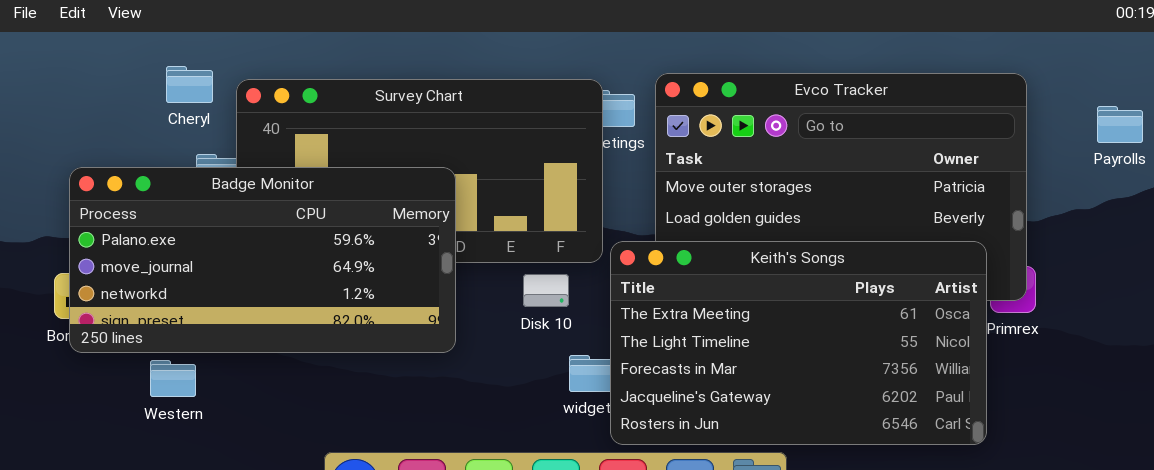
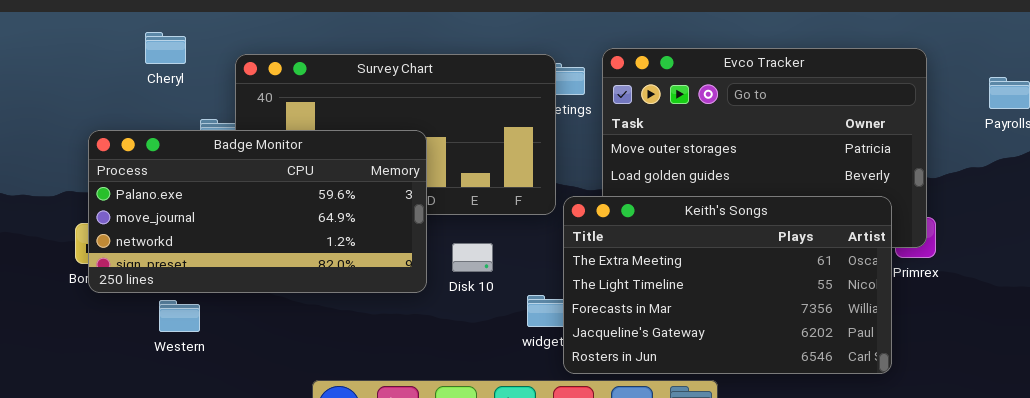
Cheryl: [166,66,213,103] -> [145,32,186,64], moved
Disk 10: [523,274,569,307] -> [452,243,493,272], moved

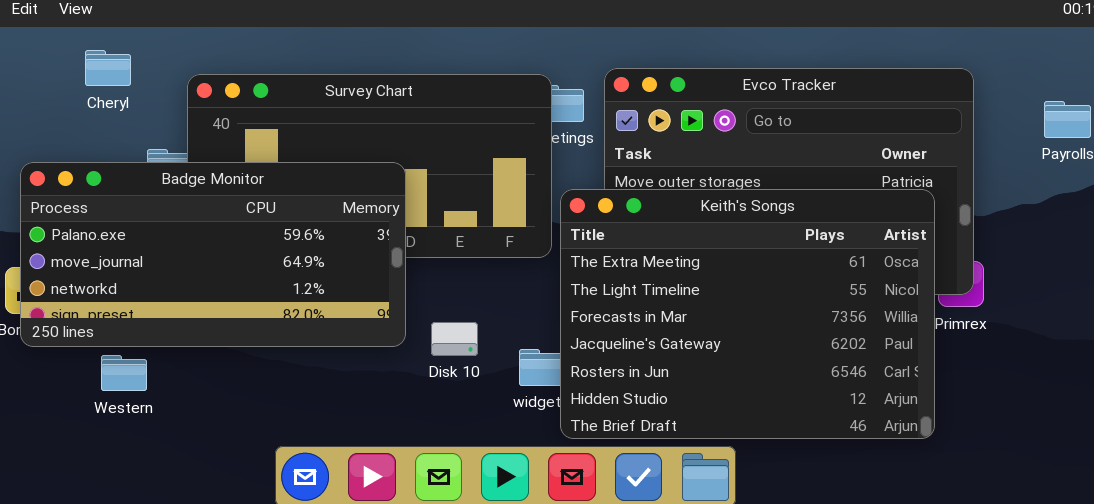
Keith's Songs: [563,196,892,374] -> [560,189,935,439], resized
Disk 10: [452,243,493,272] -> [431,322,478,356], moved

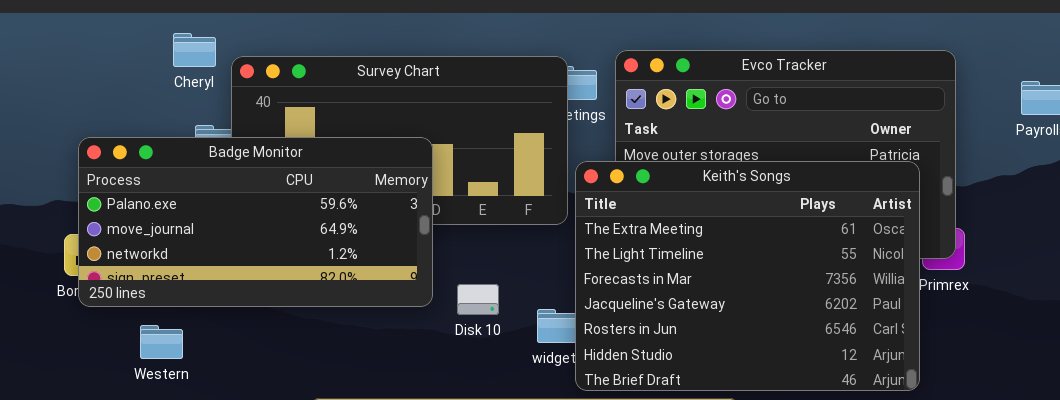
Cheryl: [85,50,131,86] -> [173,33,216,67], moved
Western: [101,355,147,391] -> [140,325,183,359], moved

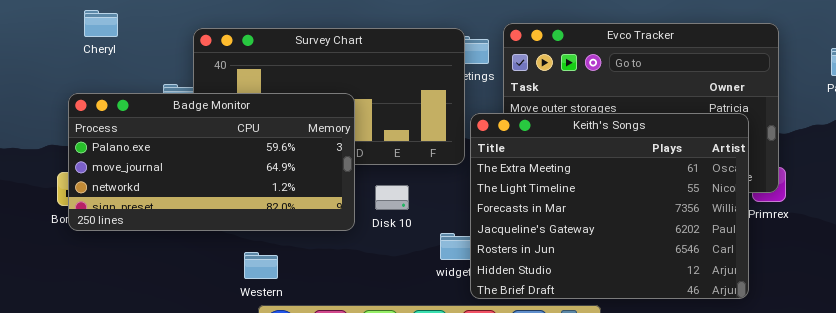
Cheryl: [173,33,216,67] -> [84,10,118,37], moved
Disk 10: [457,284,499,315] -> [375,185,409,210], moved
Western: [140,325,183,359] -> [244,252,278,279], moved

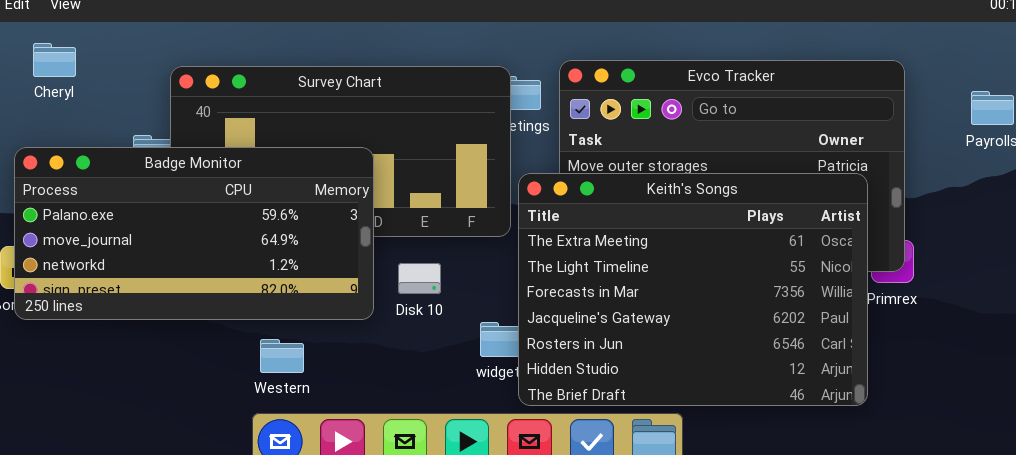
Western: [244,252,278,279] -> [260,339,304,373], moved

